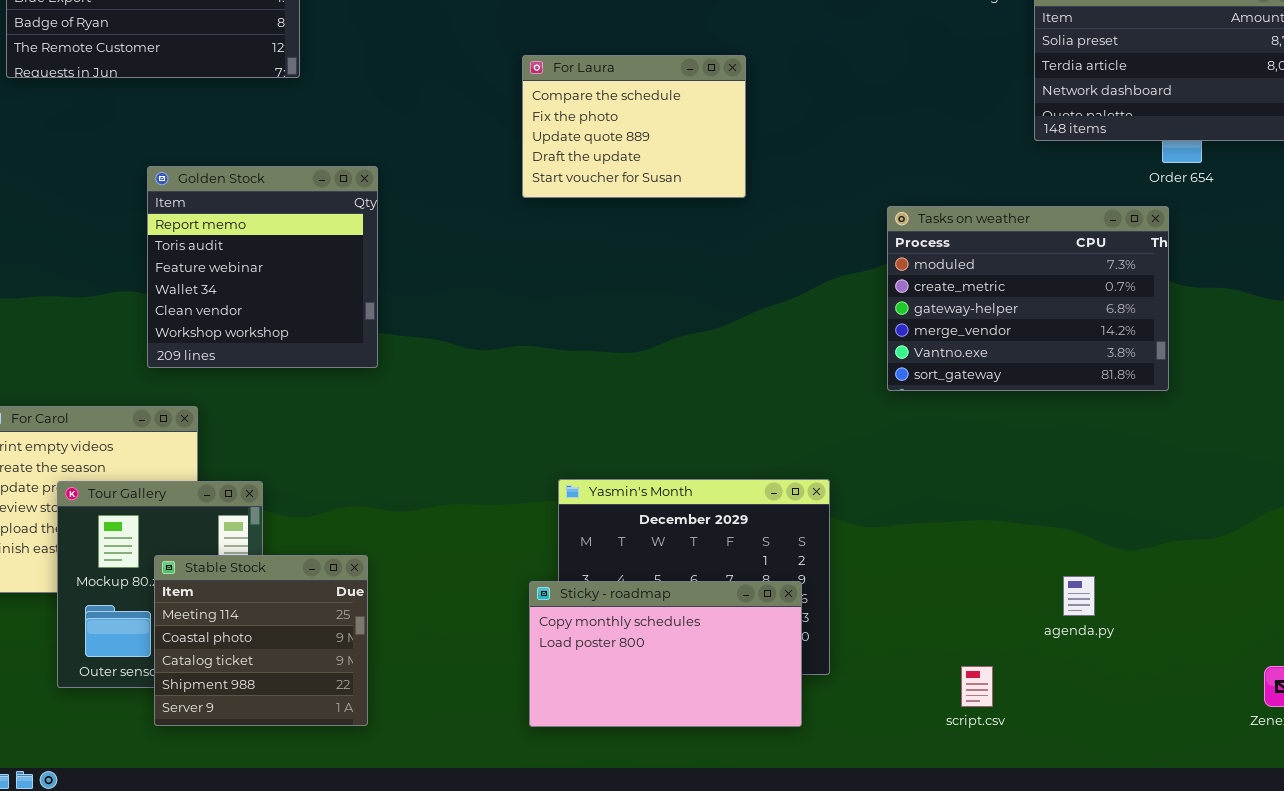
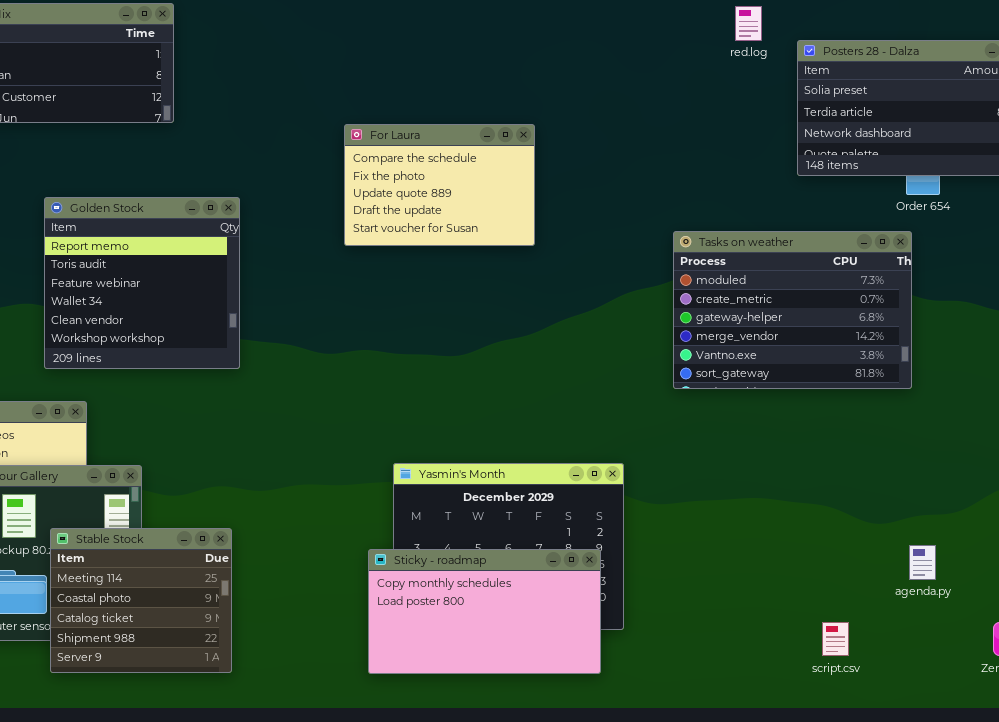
For Laura: [522,55,746,198] -> [344,124,535,246], moved
agenda.py: [1063,576,1095,616] -> [909,545,936,580], moved
script.csv: [961,666,993,707] -> [822,622,849,656], moved

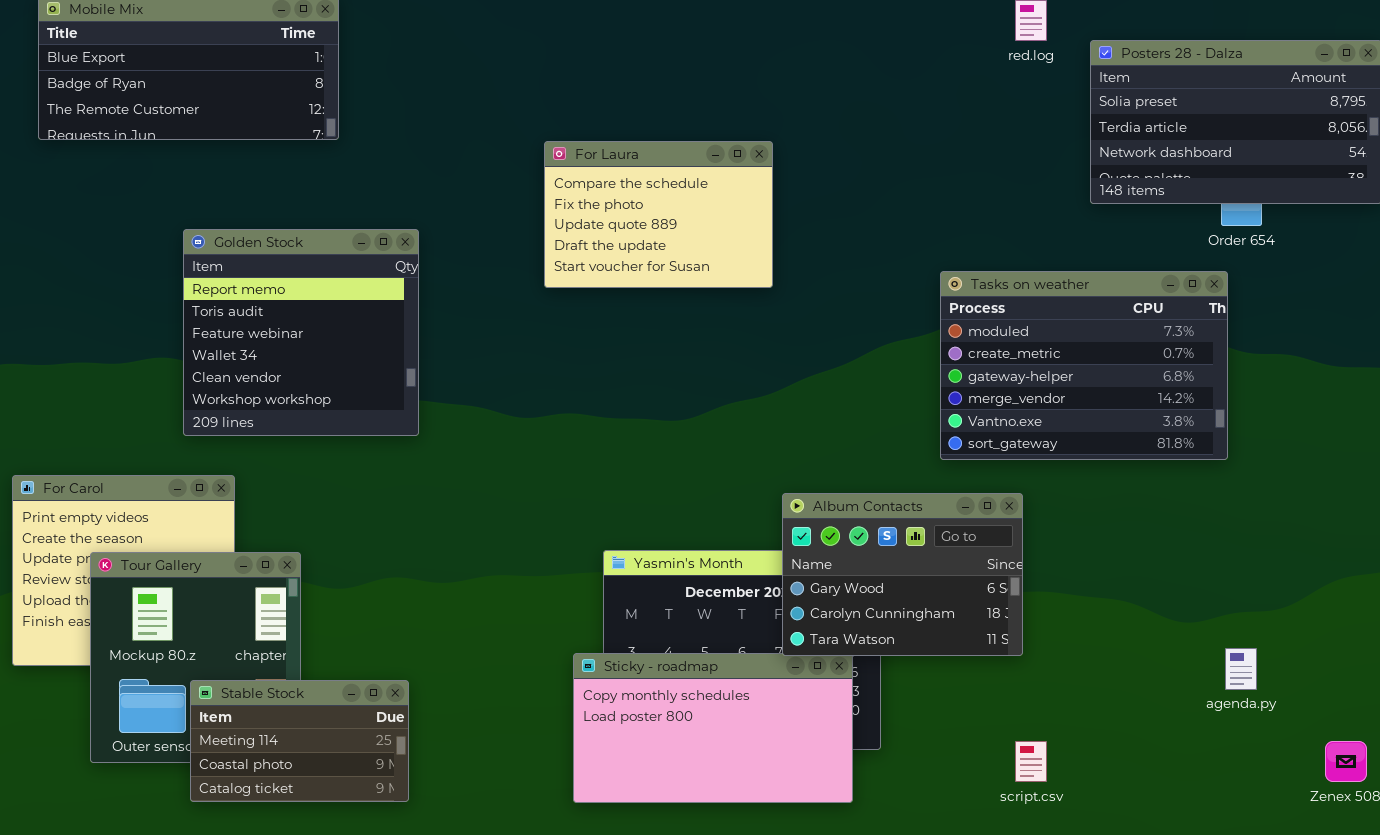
Album Contacts: none -> [782,493,1023,656], opened
Stable Stock: [50,528,232,673] -> [190,680,409,802], resized
script.csv: [822,622,849,656] -> [1015,741,1047,782], moved

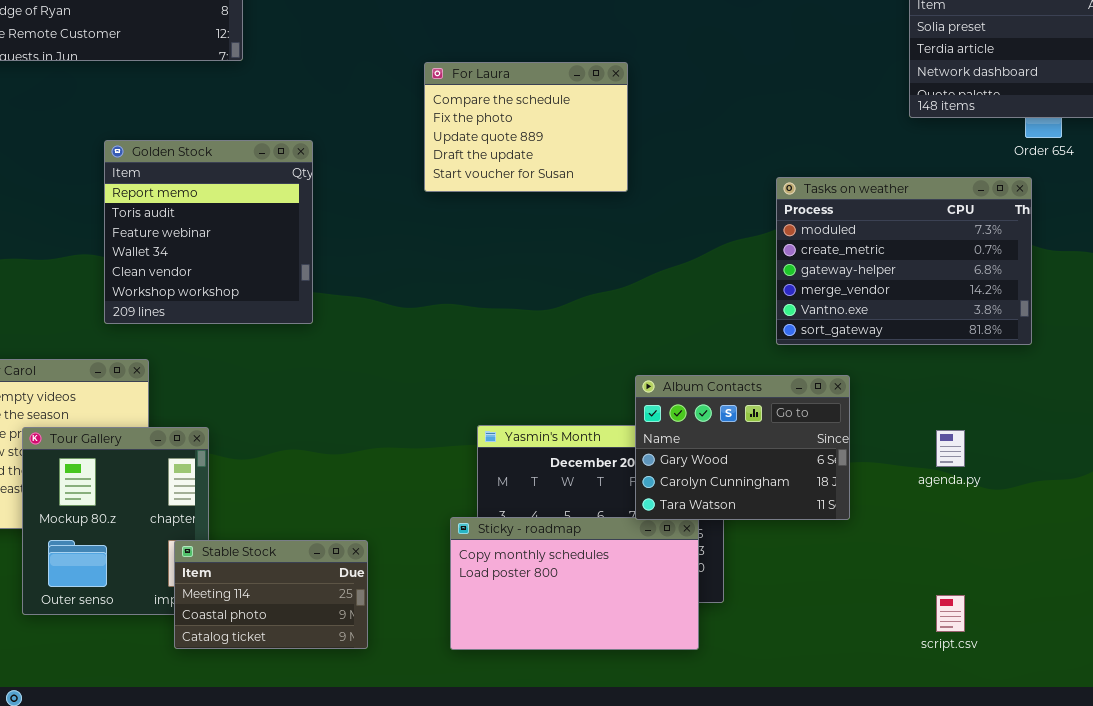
agenda.py: [1225,648,1257,690] -> [936,430,965,467], moved
Stable Stock: [190,680,409,802] -> [174,540,368,649], moved
script.csv: [1015,741,1047,782] -> [936,595,965,632], moved

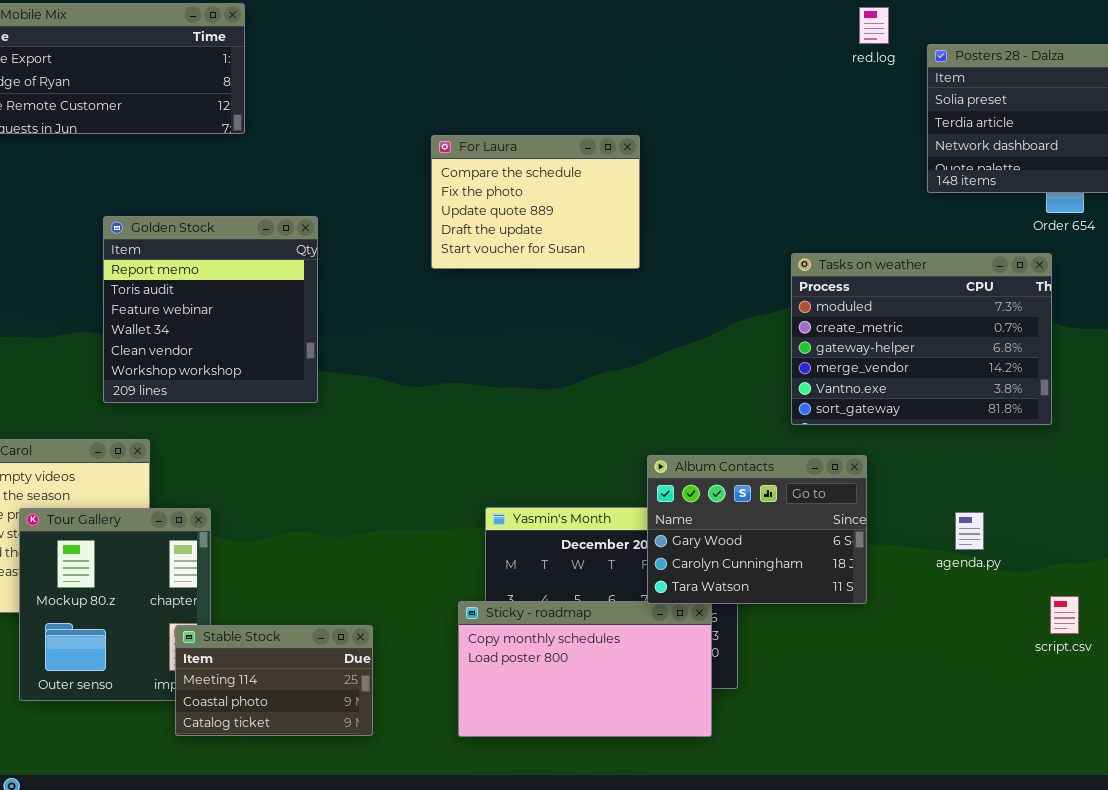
script.csv: [936,595,965,632] -> [1050,596,1079,634], moved

